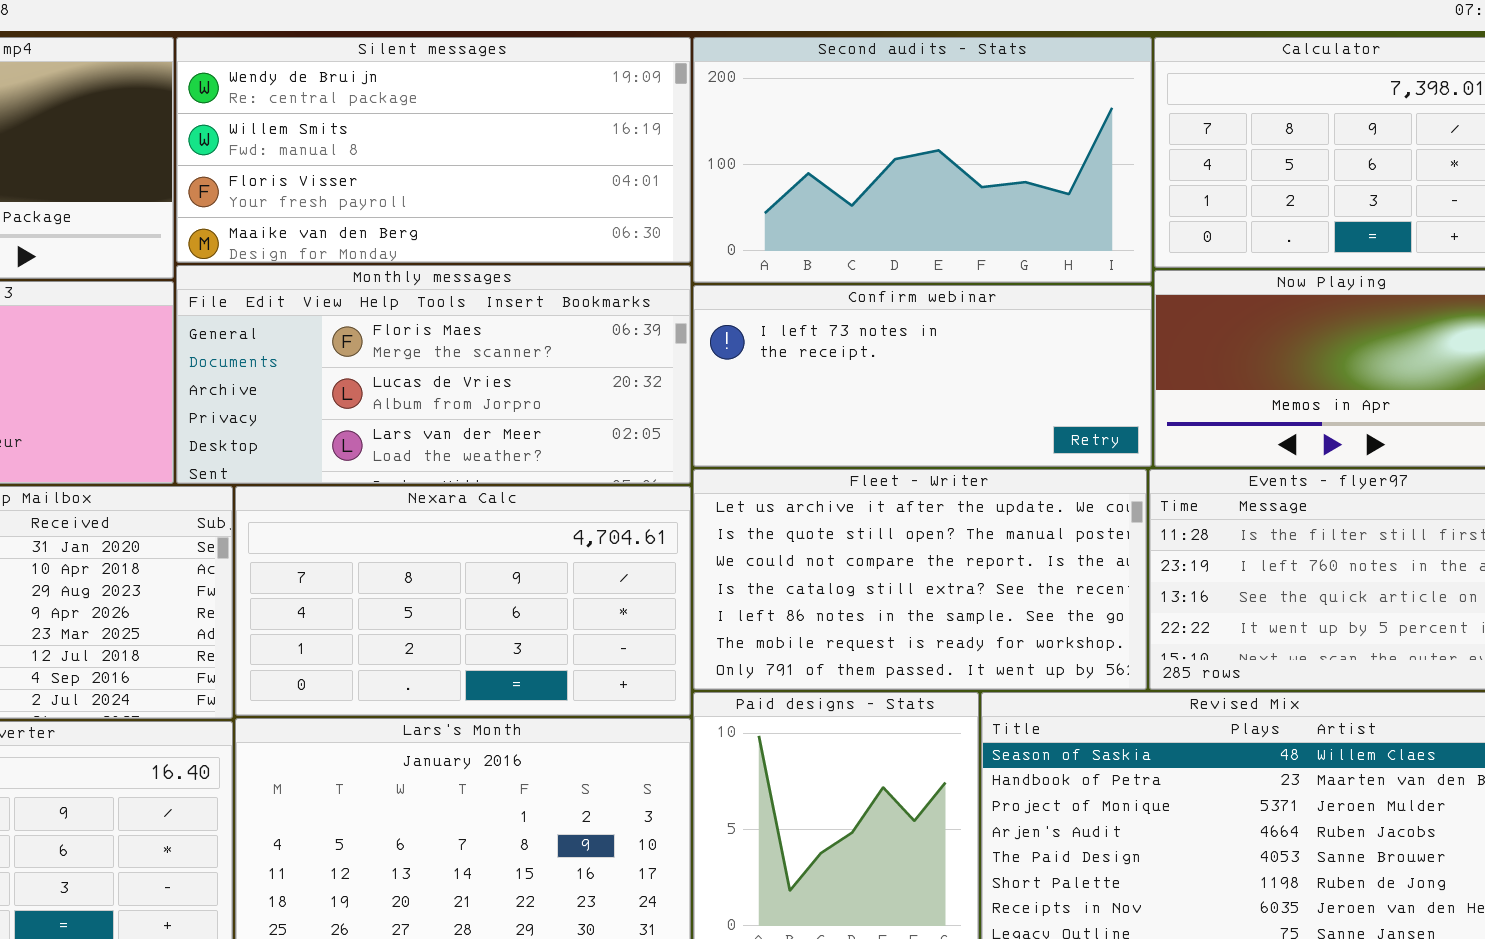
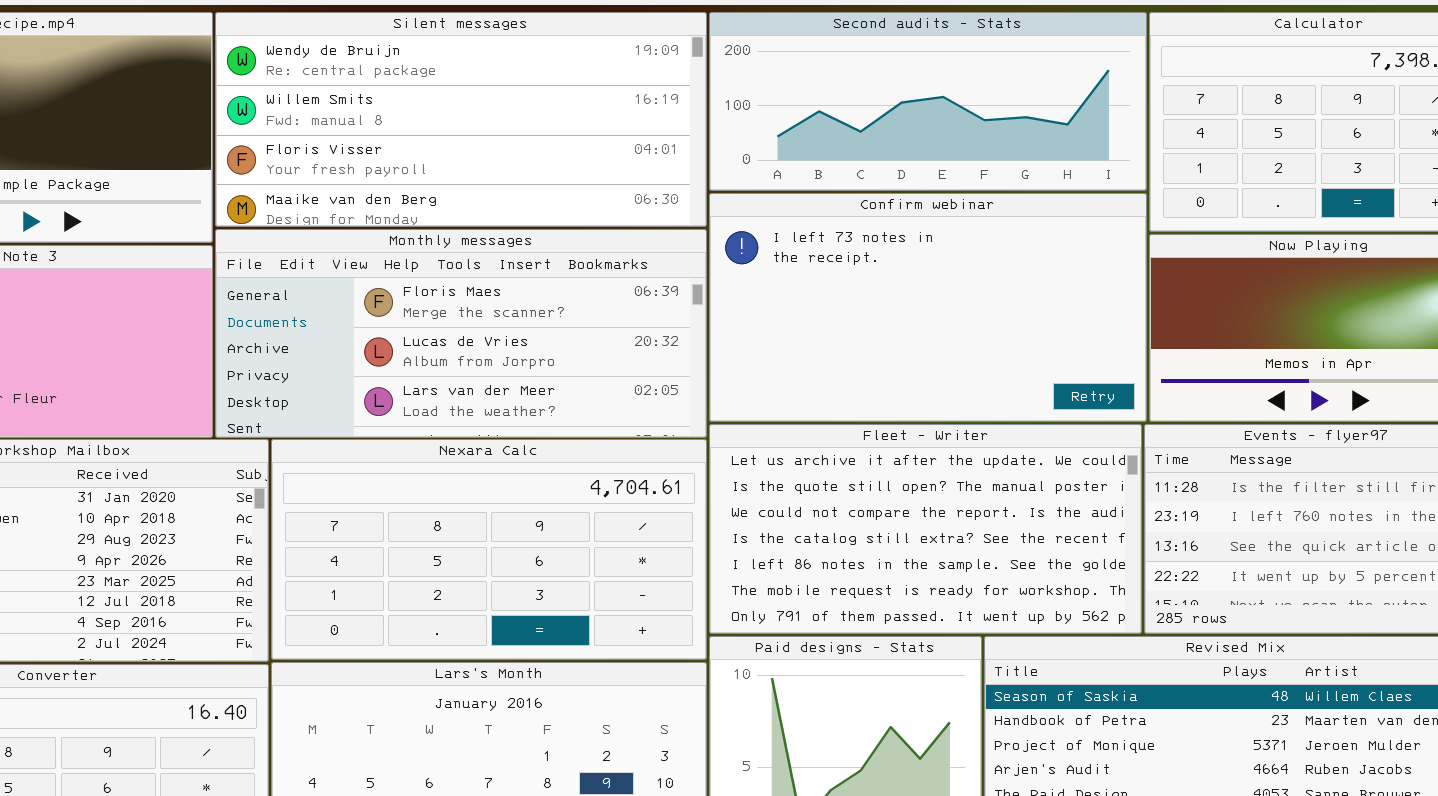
Second audits - Stats: [693,37,1152,283] -> [709,12,1147,191], resized
Confirm webinar: [693,285,1152,467] -> [709,193,1147,422], resized

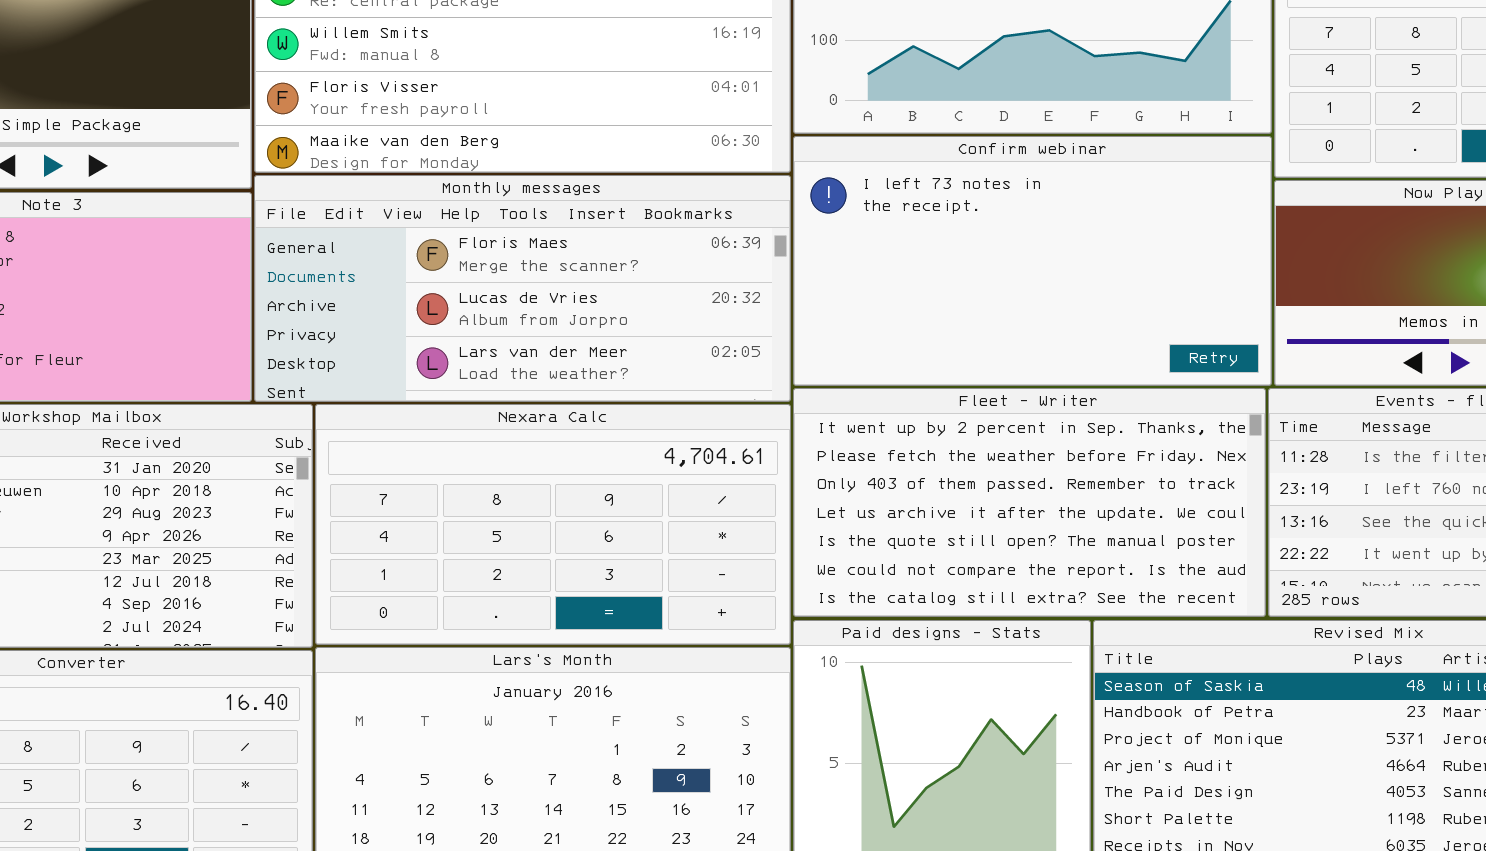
Fleet - Writer: [709,424,1142,634] -> [793,388,1266,617], scrolled up 3 rows

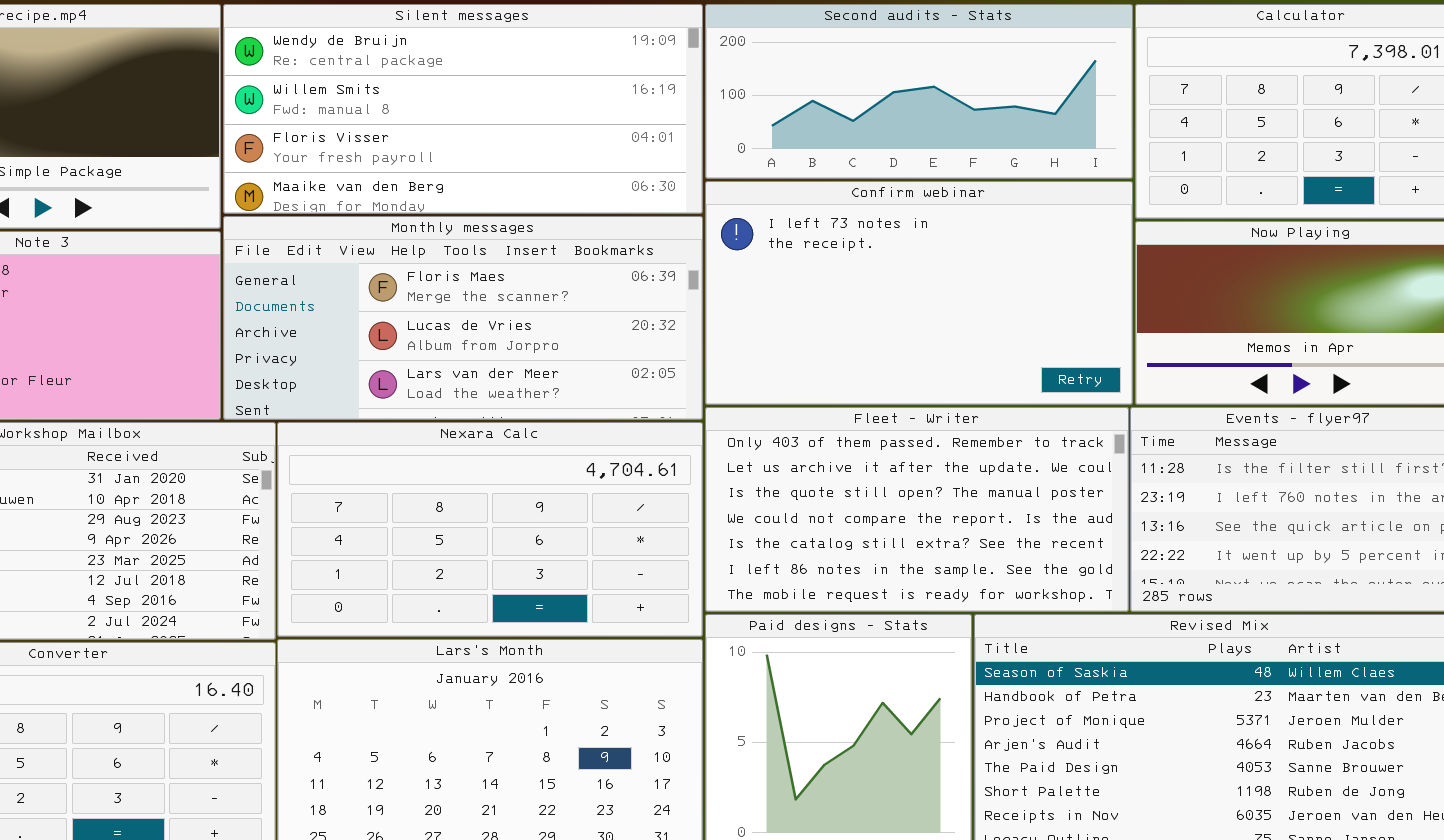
Fleet - Writer: [793,388,1266,617] -> [705,407,1129,612], scrolled down 2 rows

